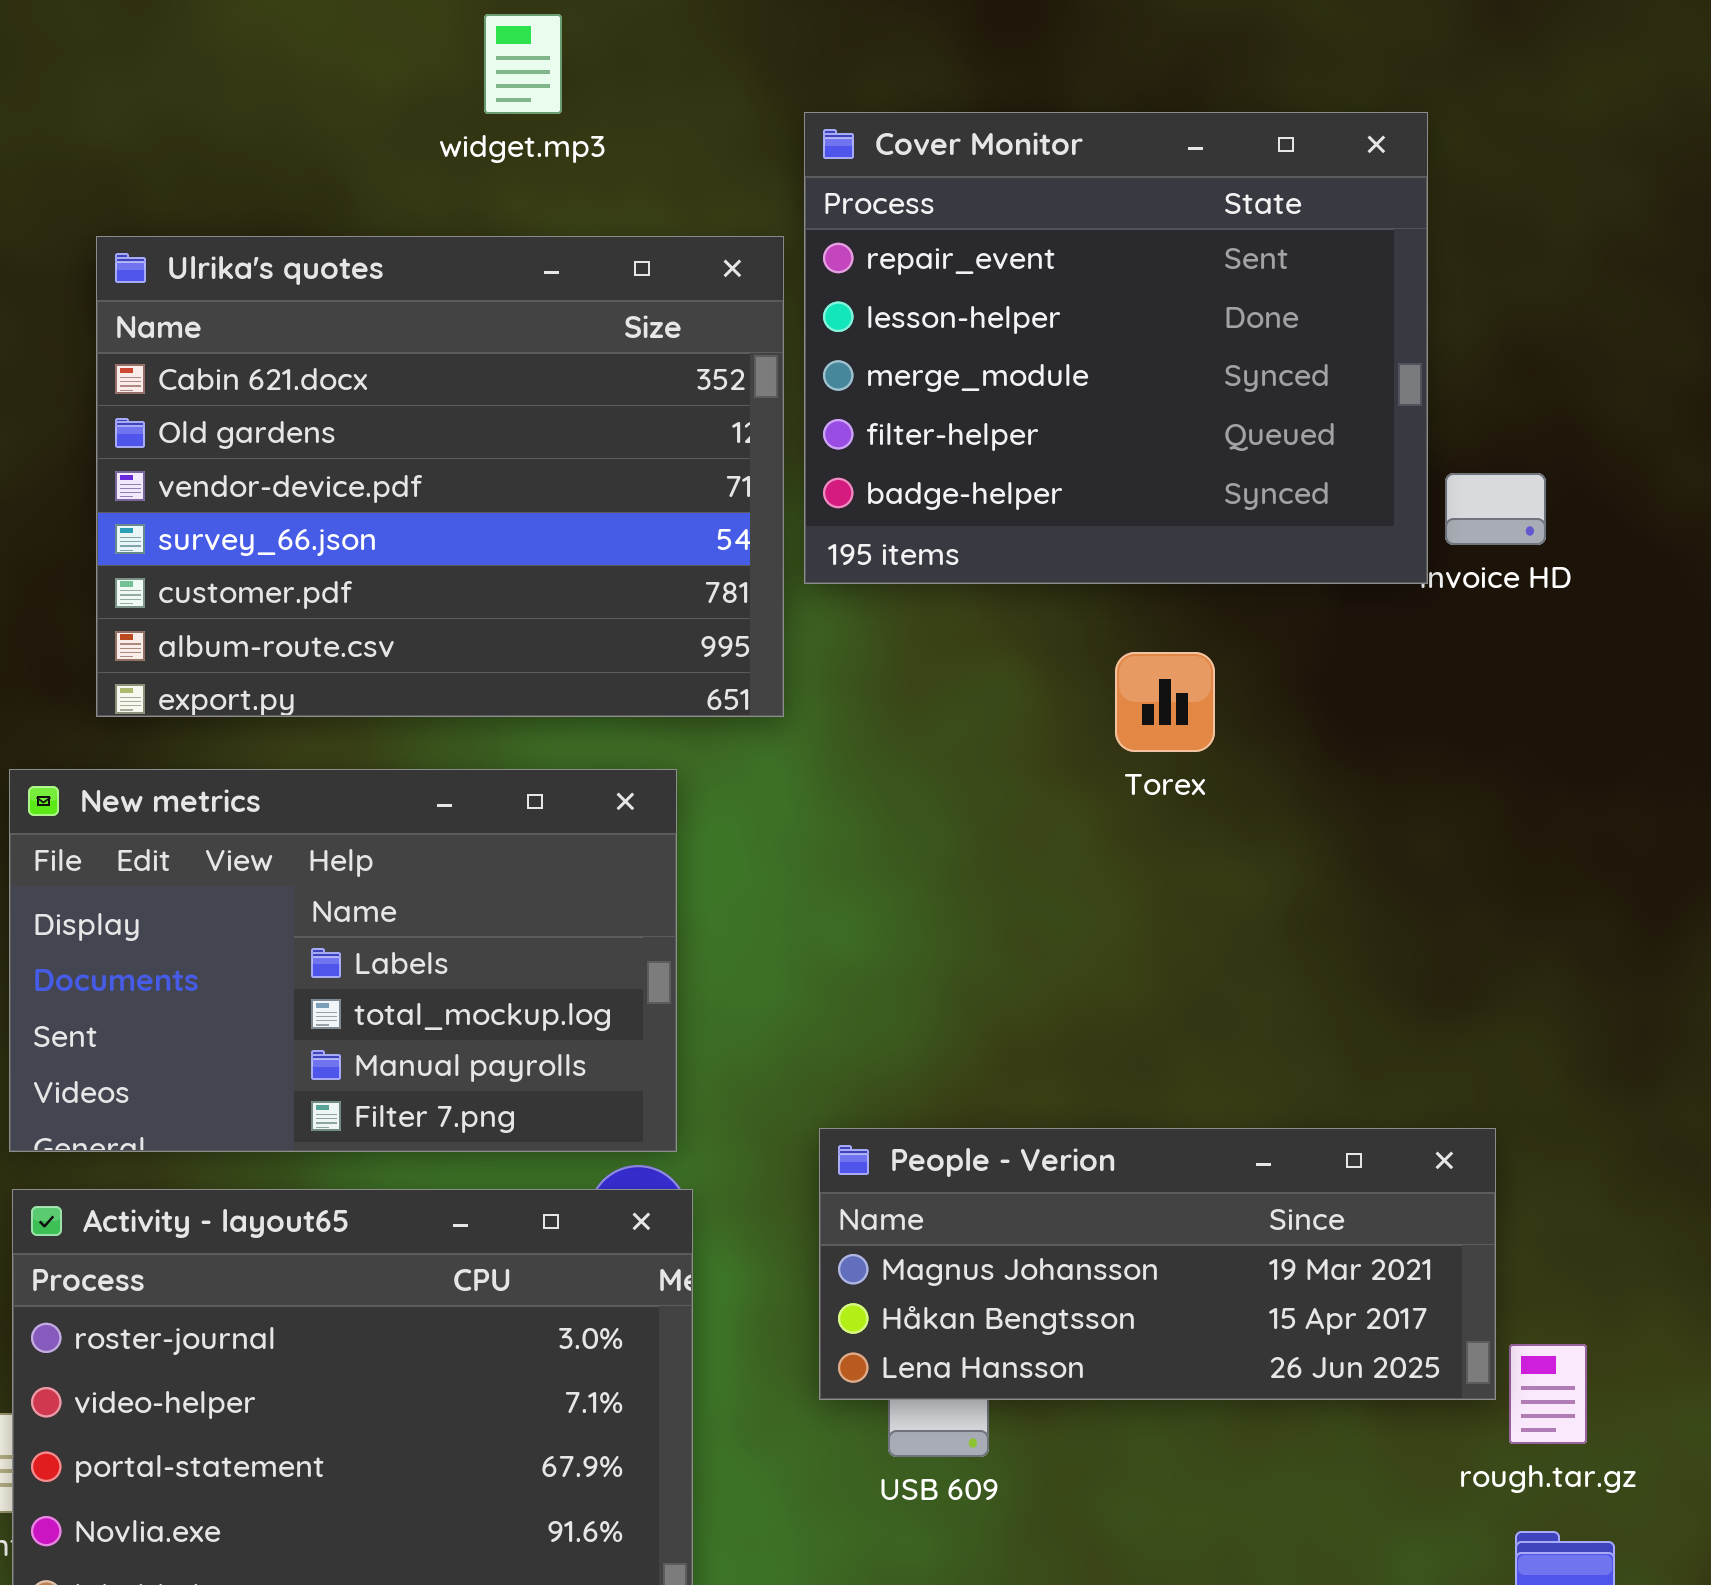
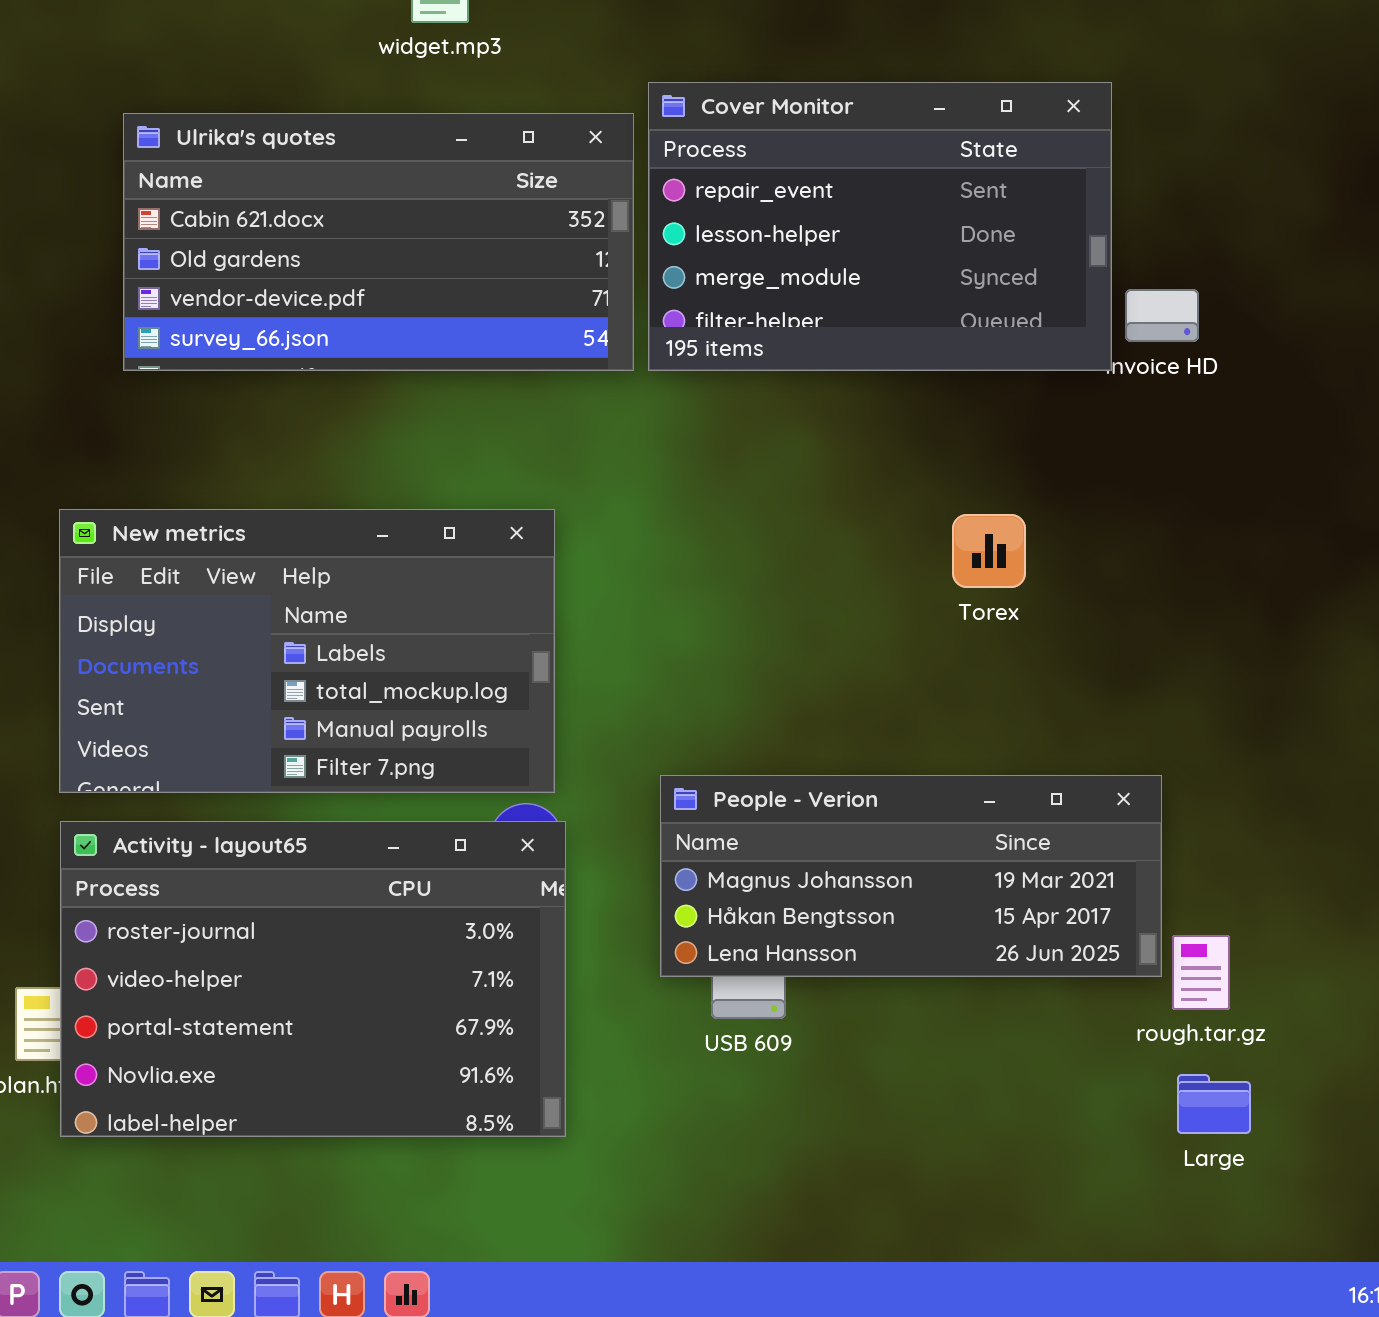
Cover Monitor: [804,112,1428,584] -> [648,82,1112,371], resized
Ulrika's quotes: [96,236,784,717] -> [123,113,634,371], resized
Torex: [1115,652,1215,752] -> [952,514,1026,588], moved

